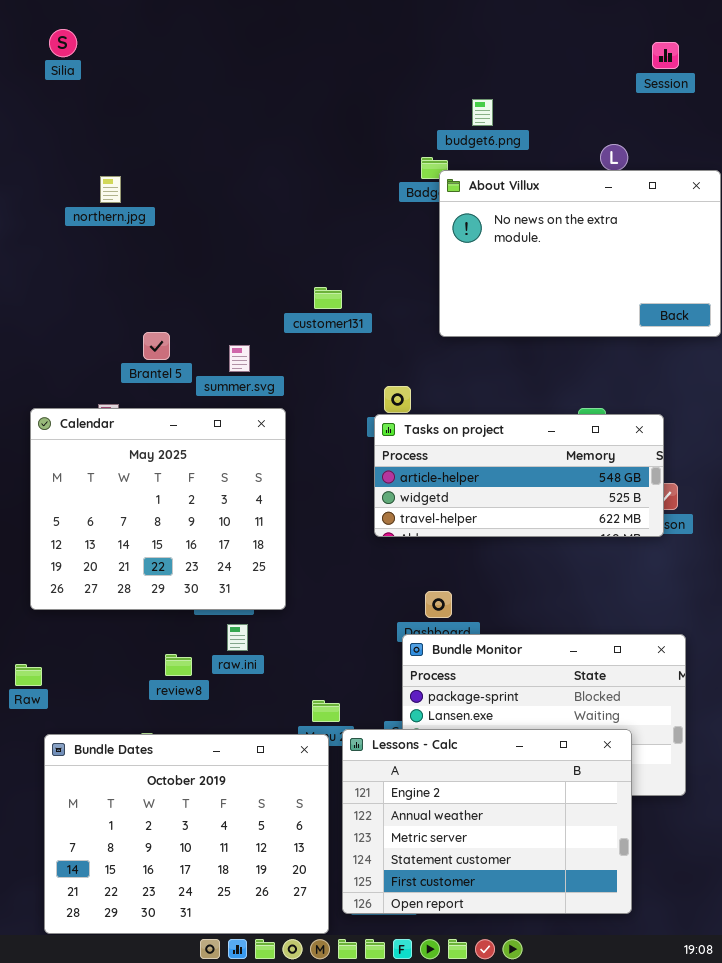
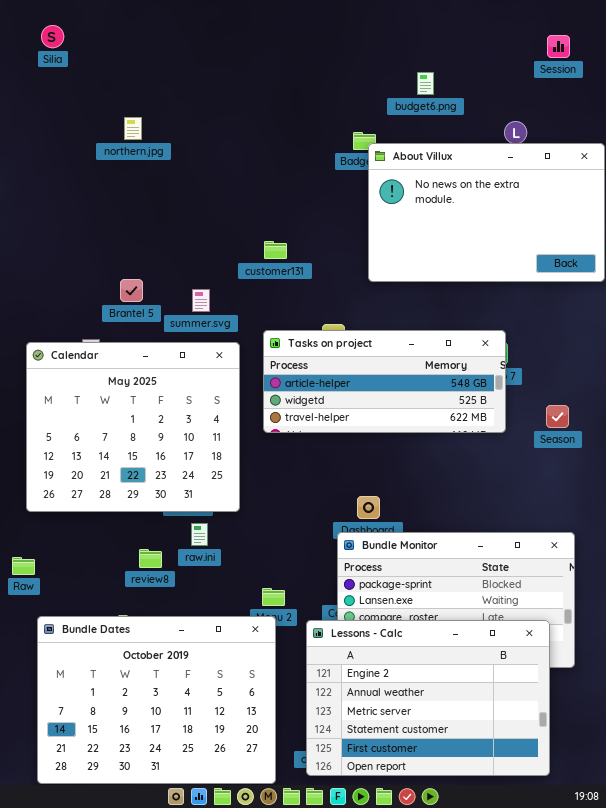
budget6.png: [472,99,493,126] -> [417,72,434,95], moved
northern.jpg: [100,176,121,203] -> [124,117,142,140], moved
Tasks on project: [374,414,664,537] -> [263,330,506,433], moved
Lessons - Calc: [342,729,632,914] -> [306,620,550,776], moved

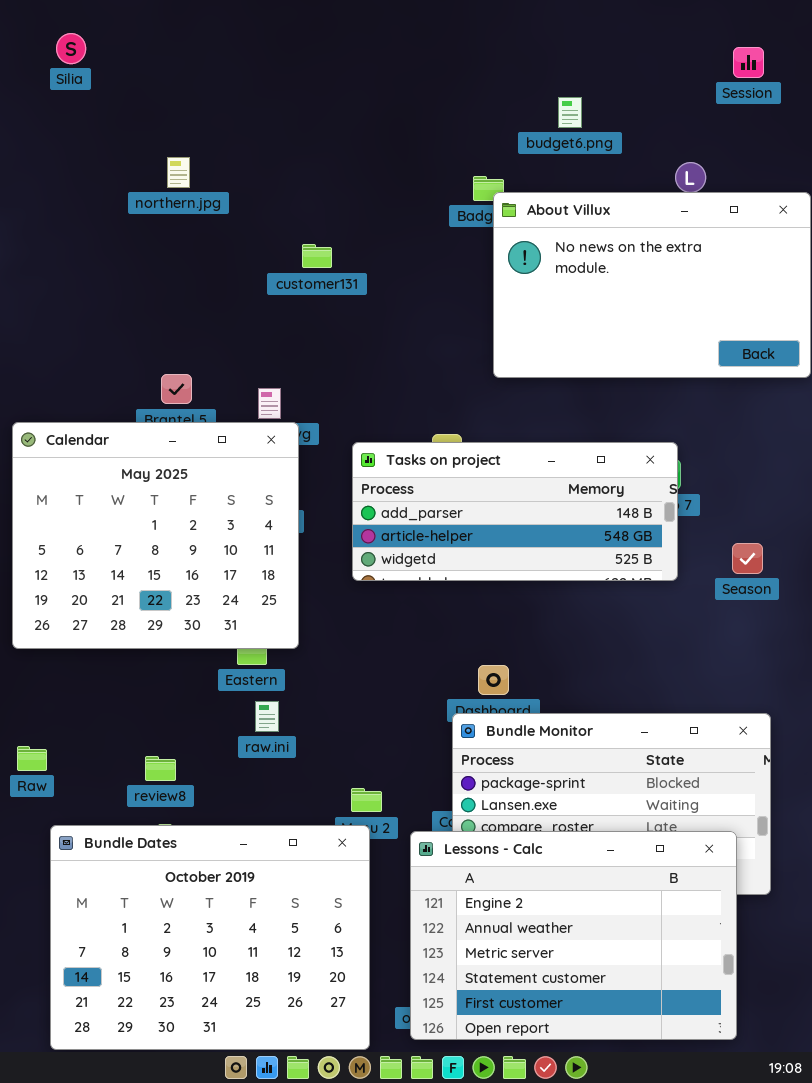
customer131: [264,241,287,259] -> [302,244,332,268], moved
Tasks on project: [263,330,506,433] -> [352,442,678,581], scrolled up 1 row
Calendar: [26,342,240,512] -> [12,422,299,649], moved
review8: [139,549,162,568] -> [145,756,176,781], moved

